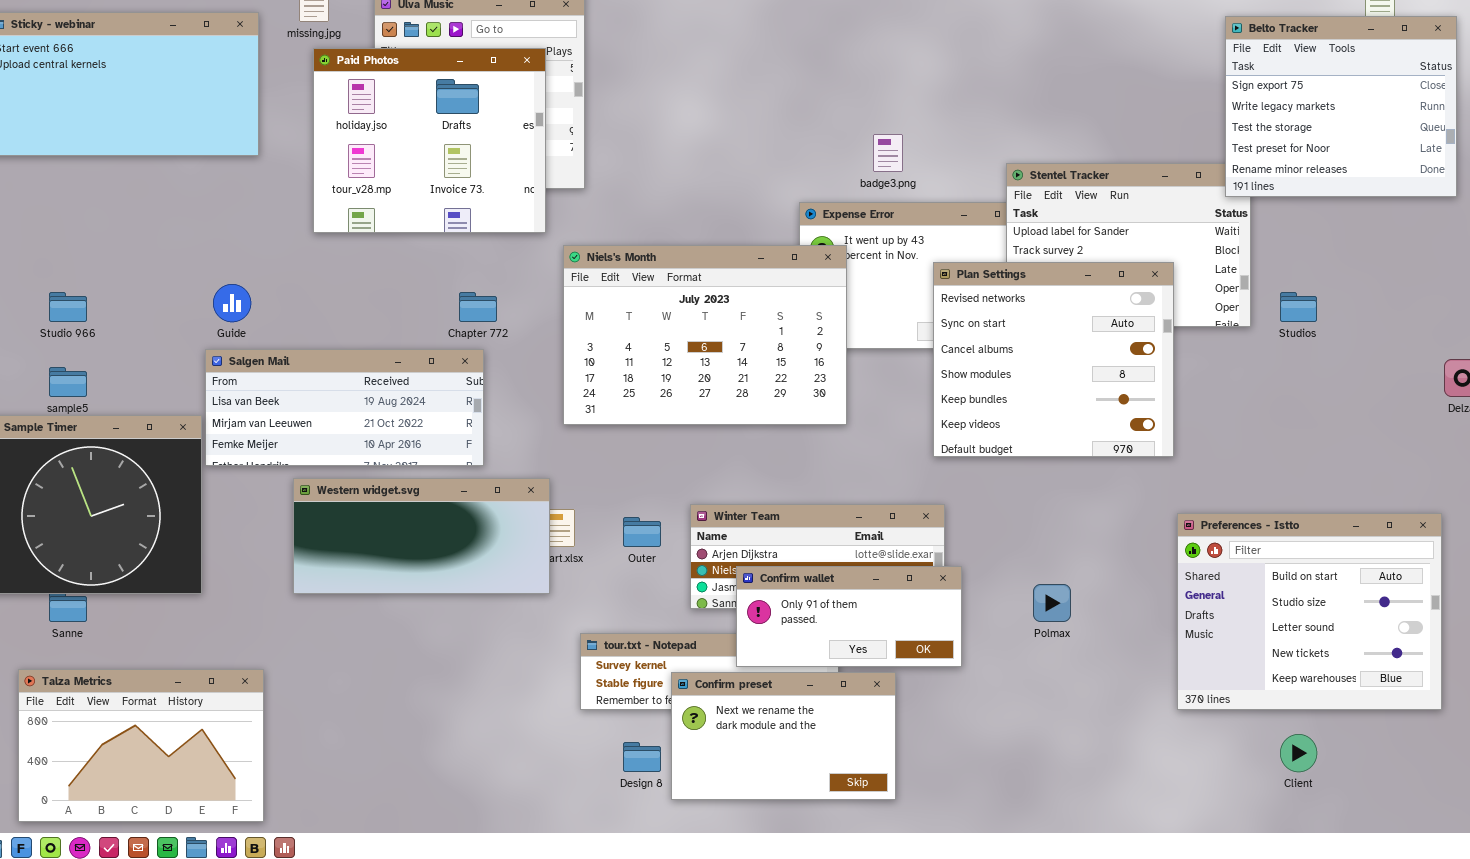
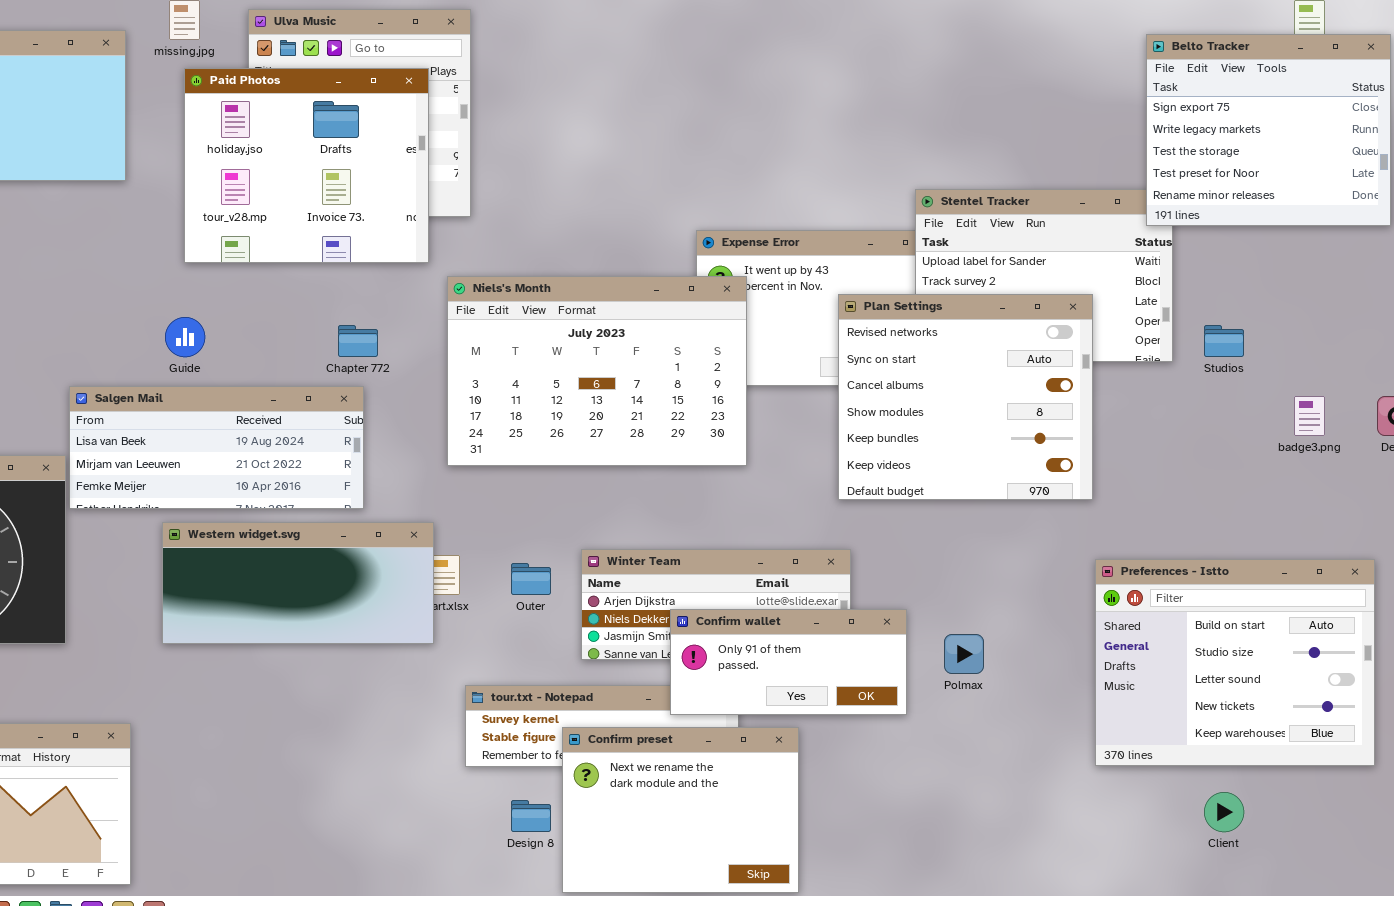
badge3.png: [873,134,903,172] -> [1294,396,1325,436], moved
Guide: [213,284,251,322] -> [165,317,205,357], moved
Confirm wallet: [736,566,962,667] -> [670,609,907,715], moved
Confirm preset: [671,672,896,800] -> [562,727,799,893], resized

